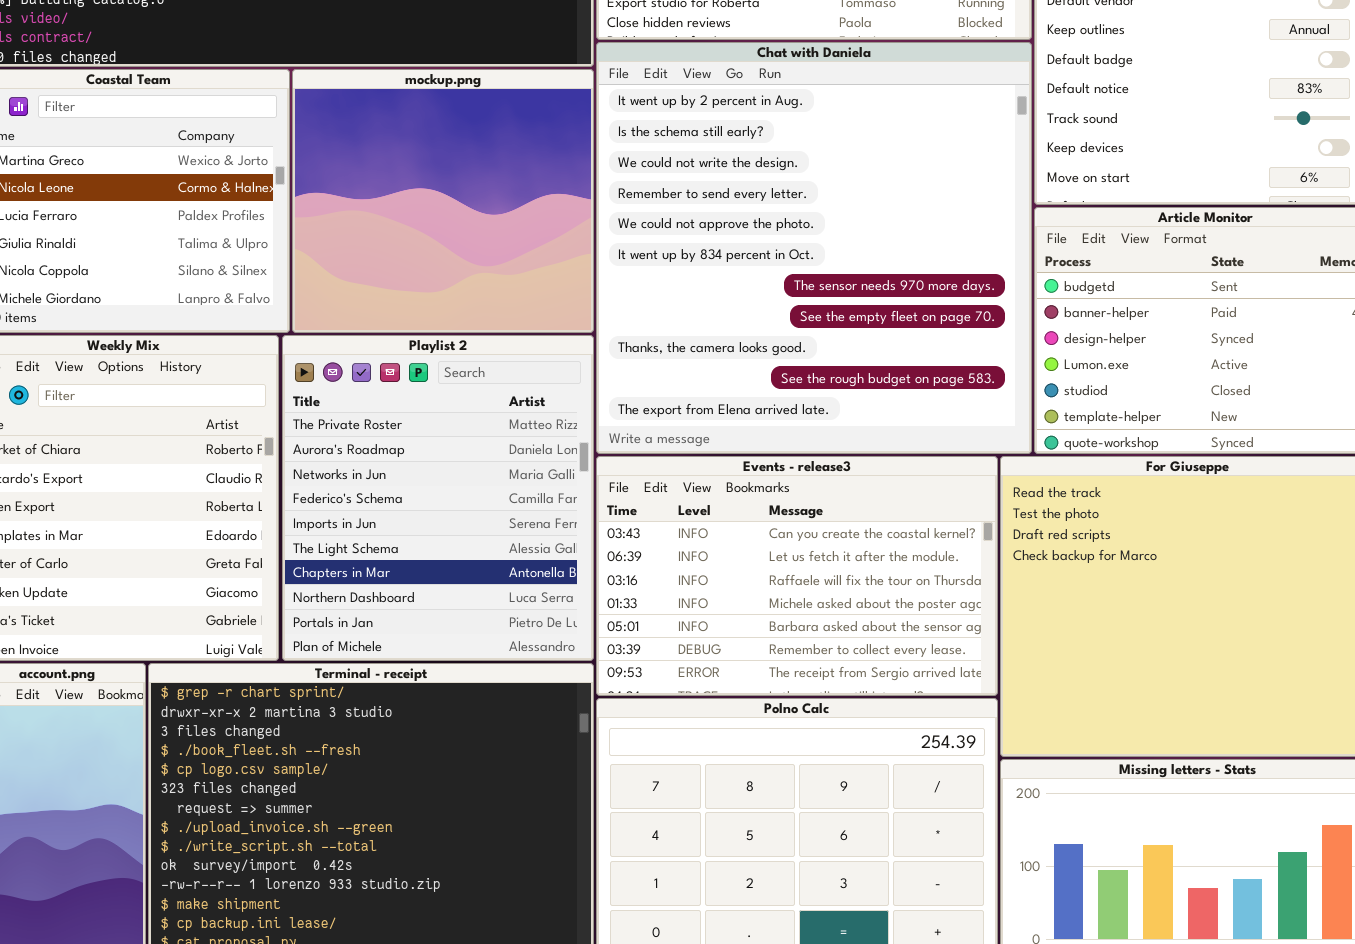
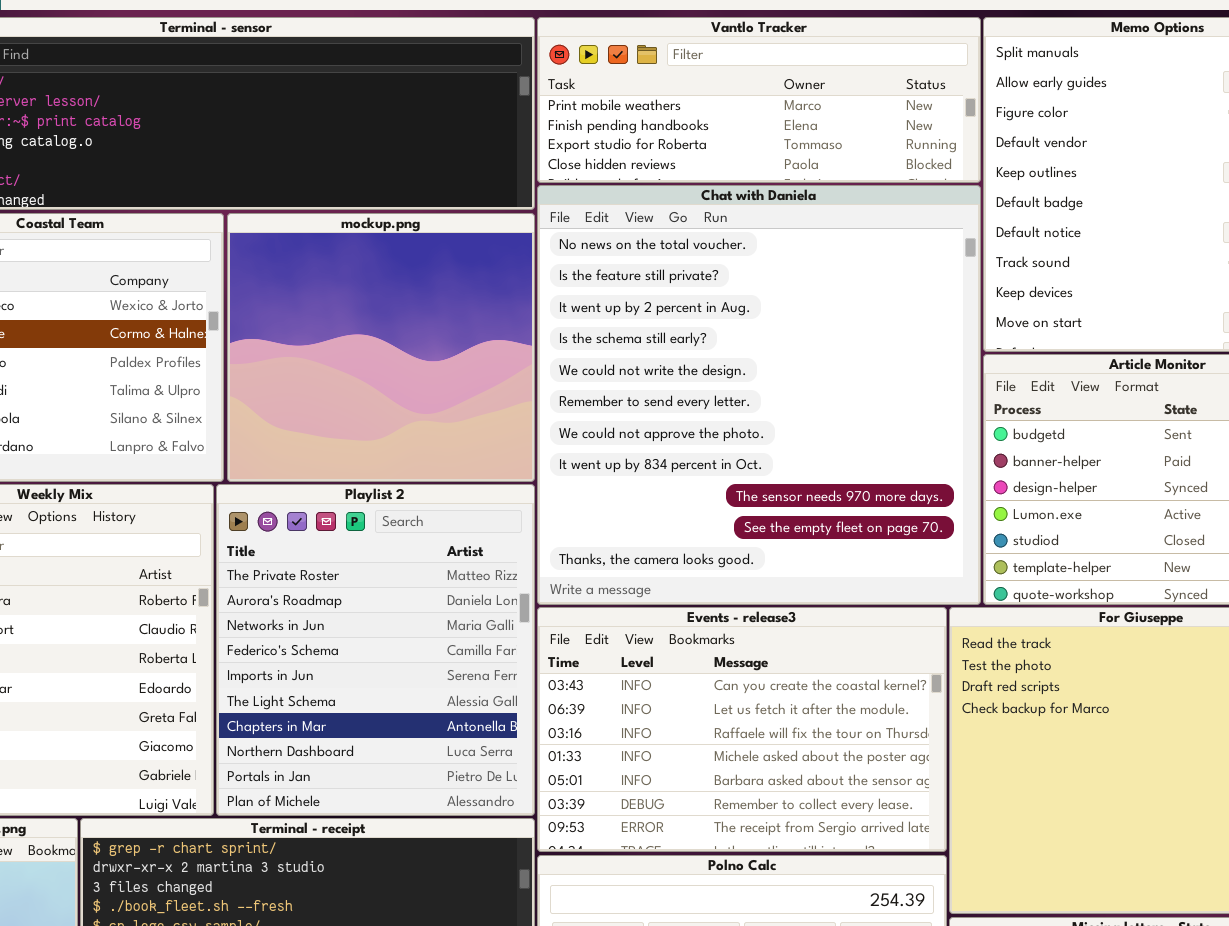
Chat with Daniela: [596,42,1032,454] -> [537,185,981,605], scrolled up 2 rows

